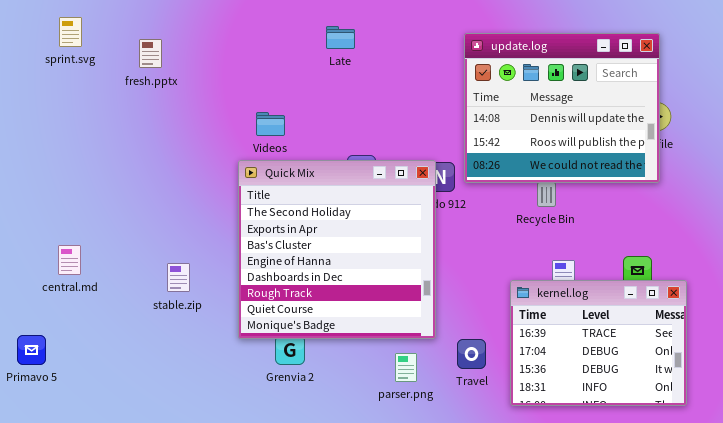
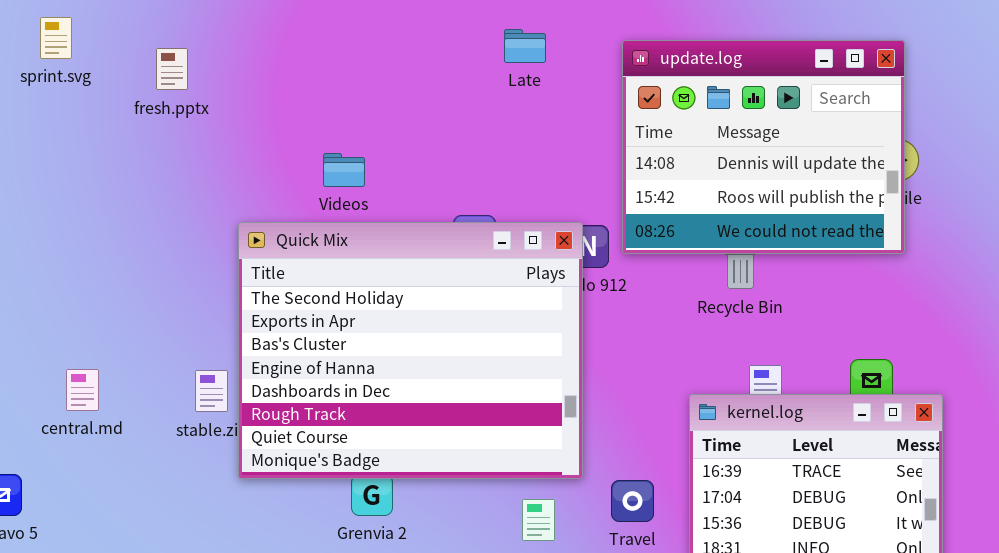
Late: [326,26,355,49] -> [504,29,546,63], moved
Quick Mix: [238,160,436,339] -> [238,222,583,479], resized
central.md: [58,245,81,275] -> [66,369,99,411], moved

